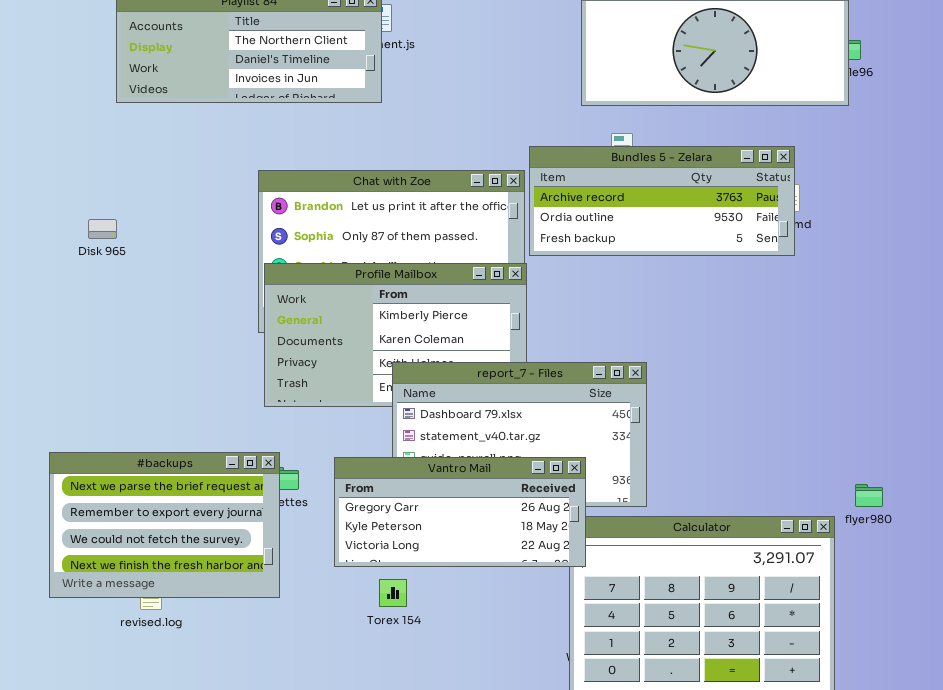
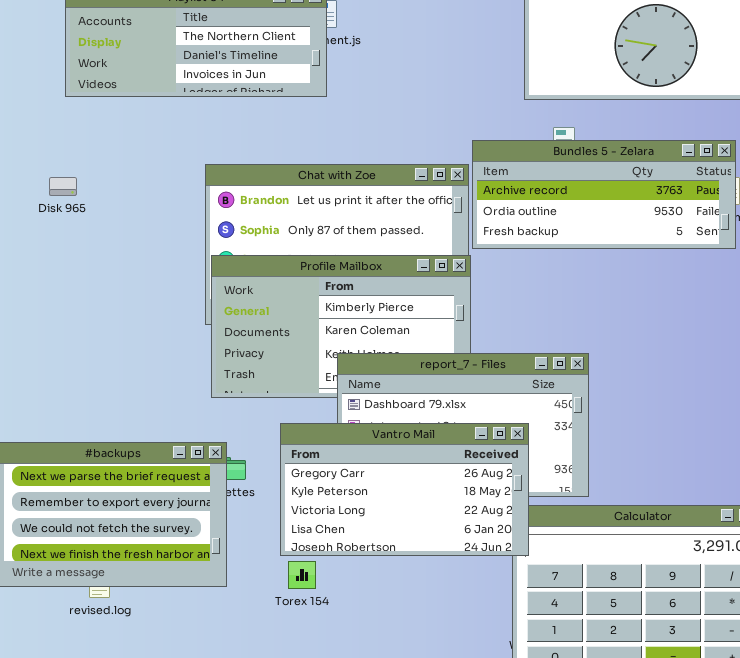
Disk 965: [88,219,117,239] -> [49,177,77,196], moved
Vantro Mail: [334,457,586,567] -> [280,423,529,556], resized
Torex 154: [379,579,407,607] -> [288,561,316,589], moved

